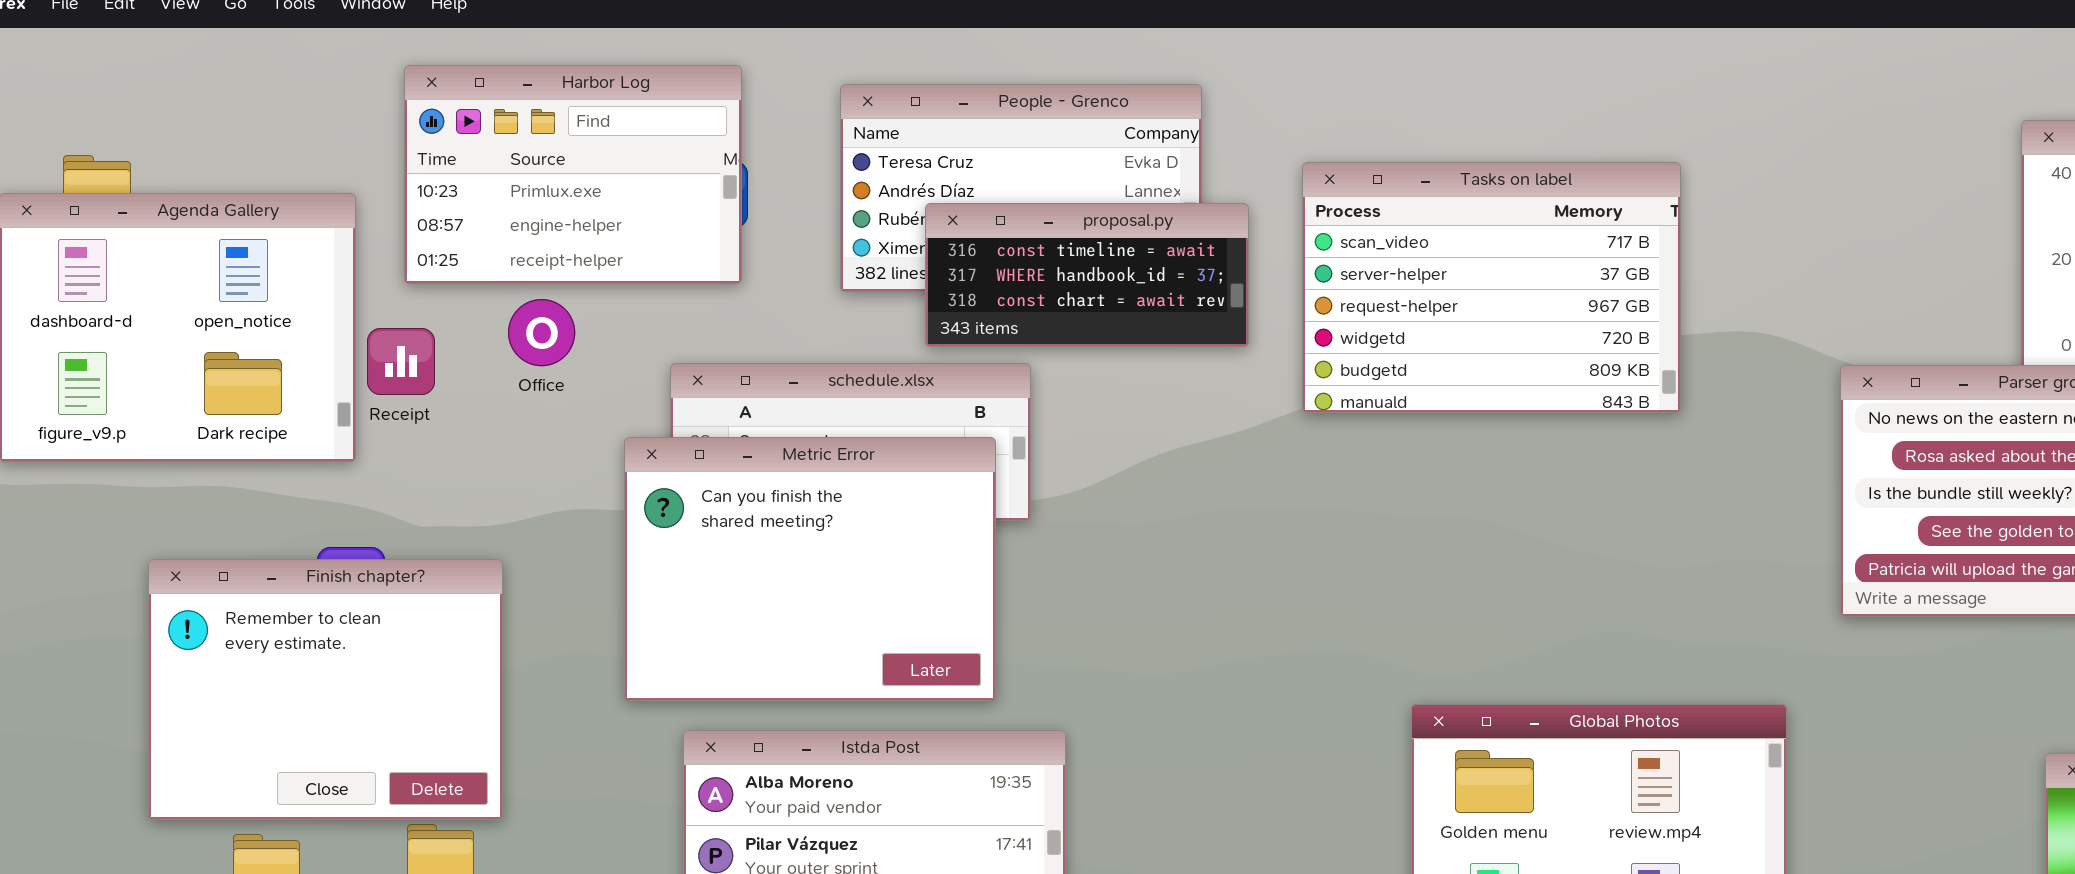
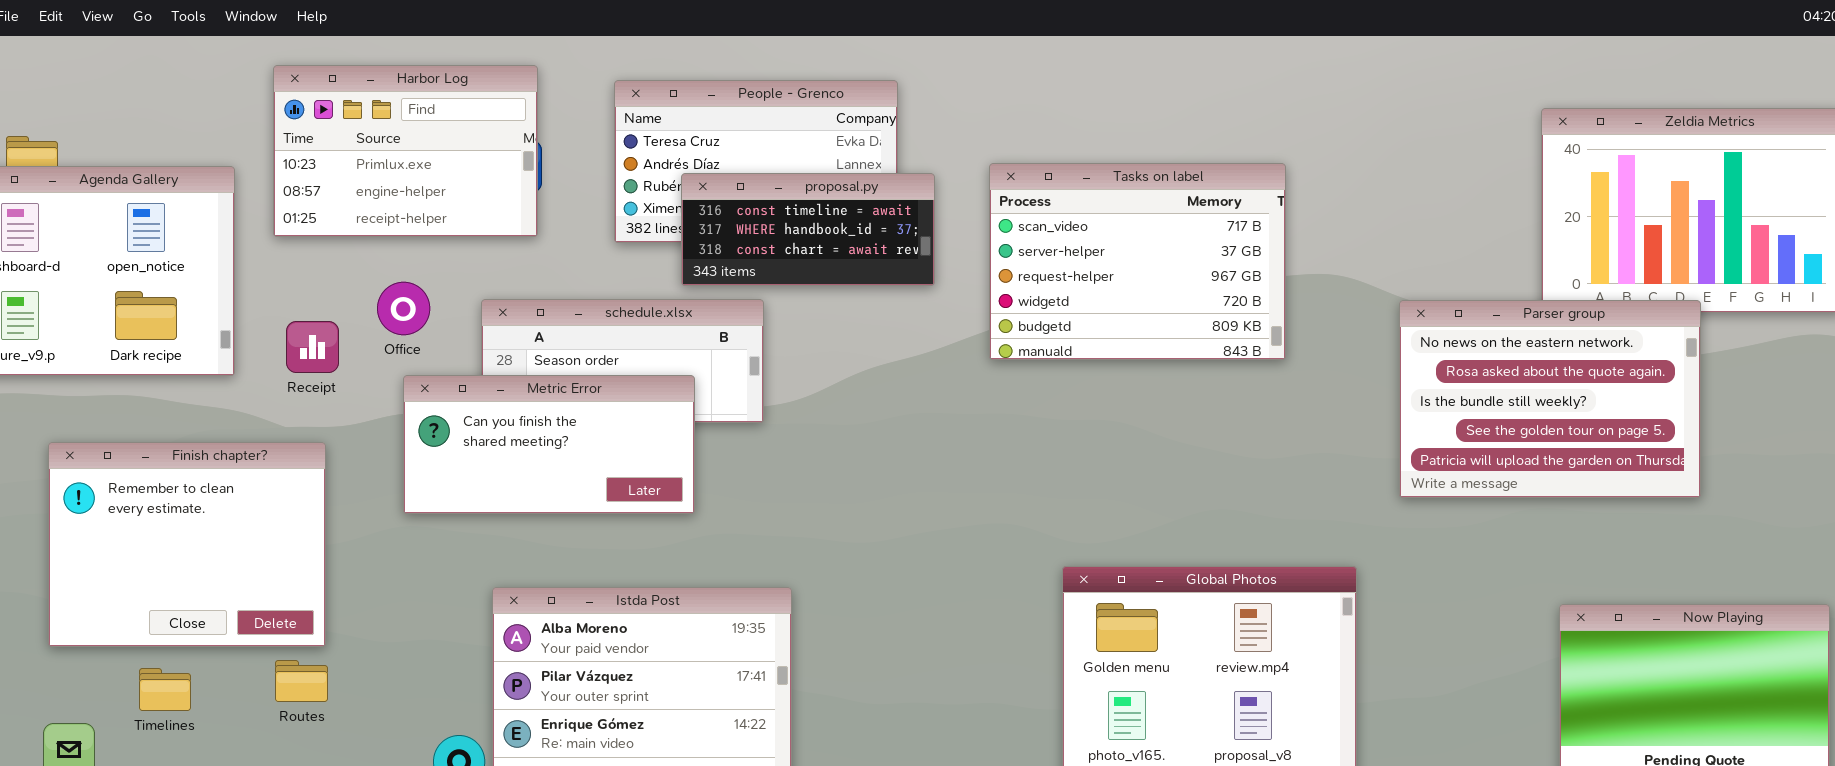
Tasks on label: [1302,162,1681,413] -> [989,163,1286,360], moved
Office: [508,299,575,366] -> [377,282,430,335], moved
Receipt: [367,328,435,395] -> [286,321,339,373], moved
Metric Error: [624,437,996,701] -> [403,375,695,514], moved, resized
Finish chapter?: [148,559,503,820] -> [48,442,326,647], moved

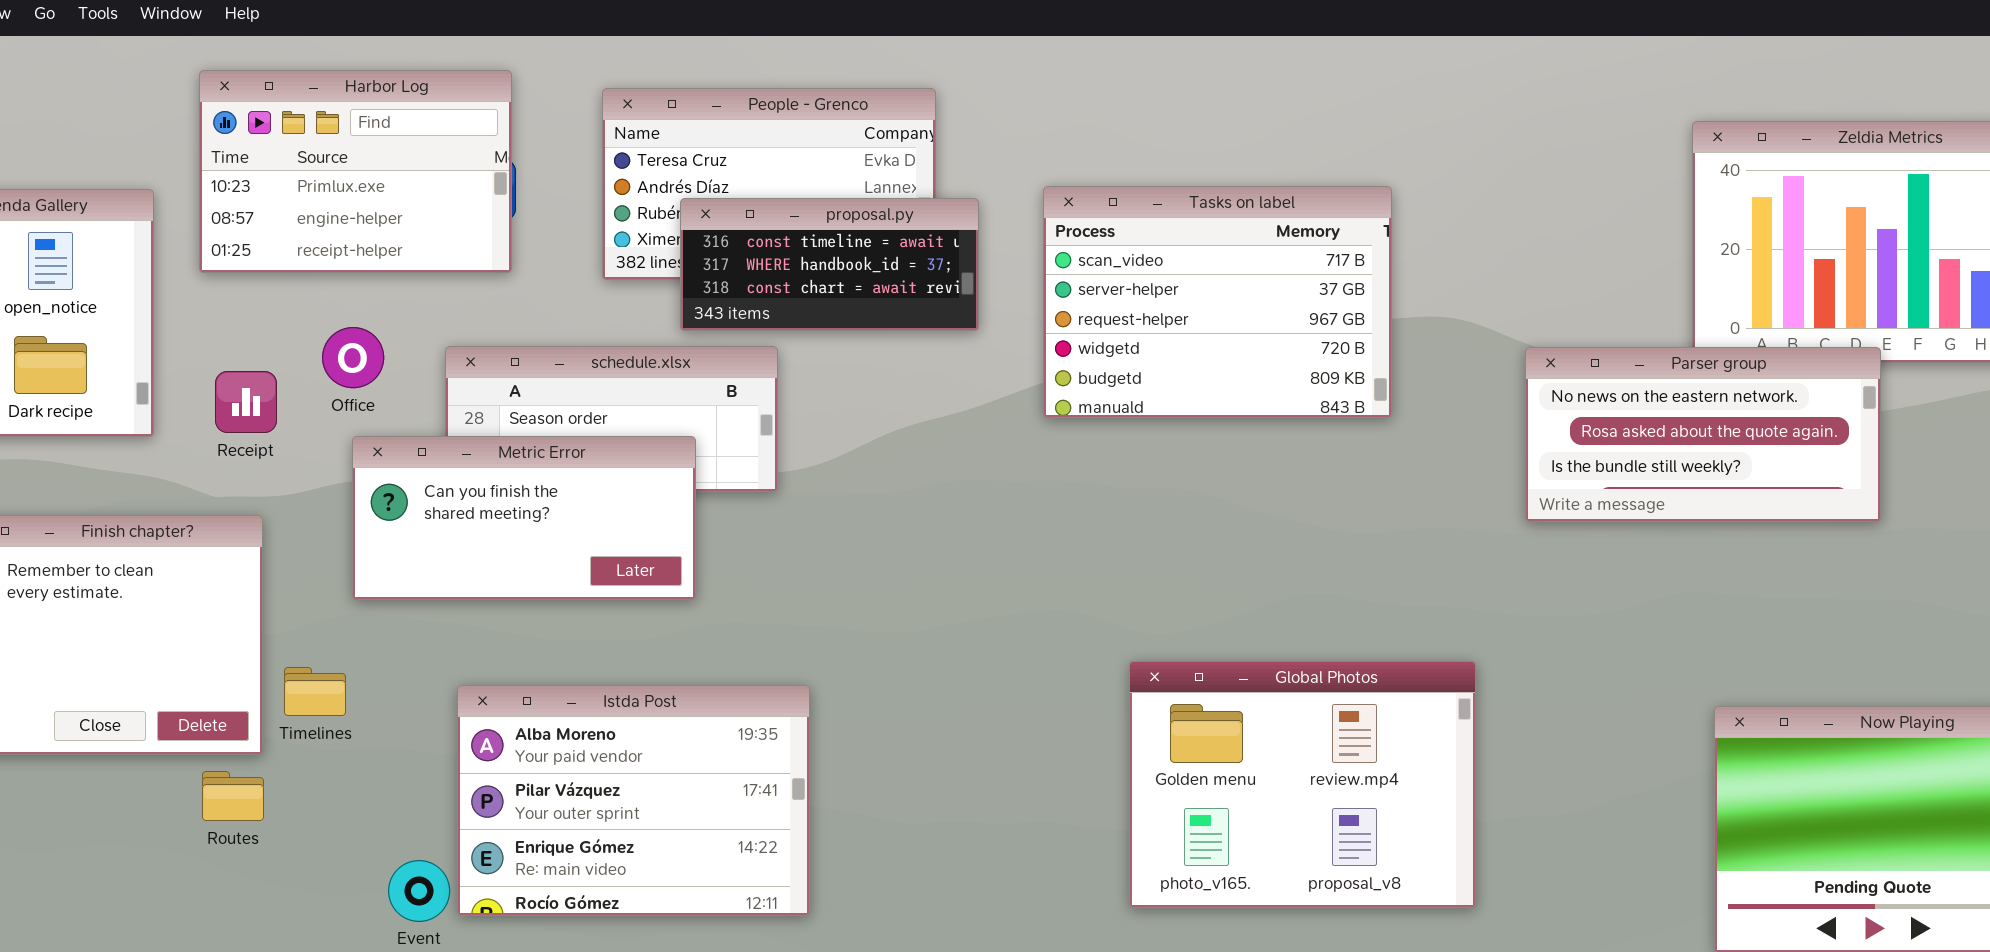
Parser group: [1399,300,1701,498] -> [1525,347,1881,522], resized
Timelines: [139,668,191,711] -> [284,667,346,716], moved

